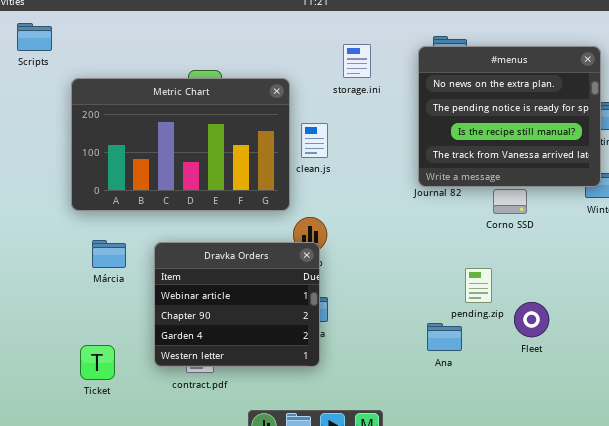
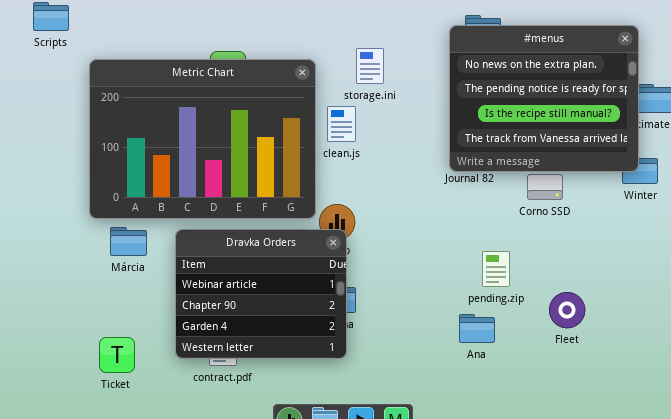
storage.ini: [343,44,371,78] -> [356,48,384,84], moved
Metric Chart: [71,78,290,211] -> [89,59,316,219], resized
pending.zip: [465,268,492,303] -> [482,251,510,287], moved

